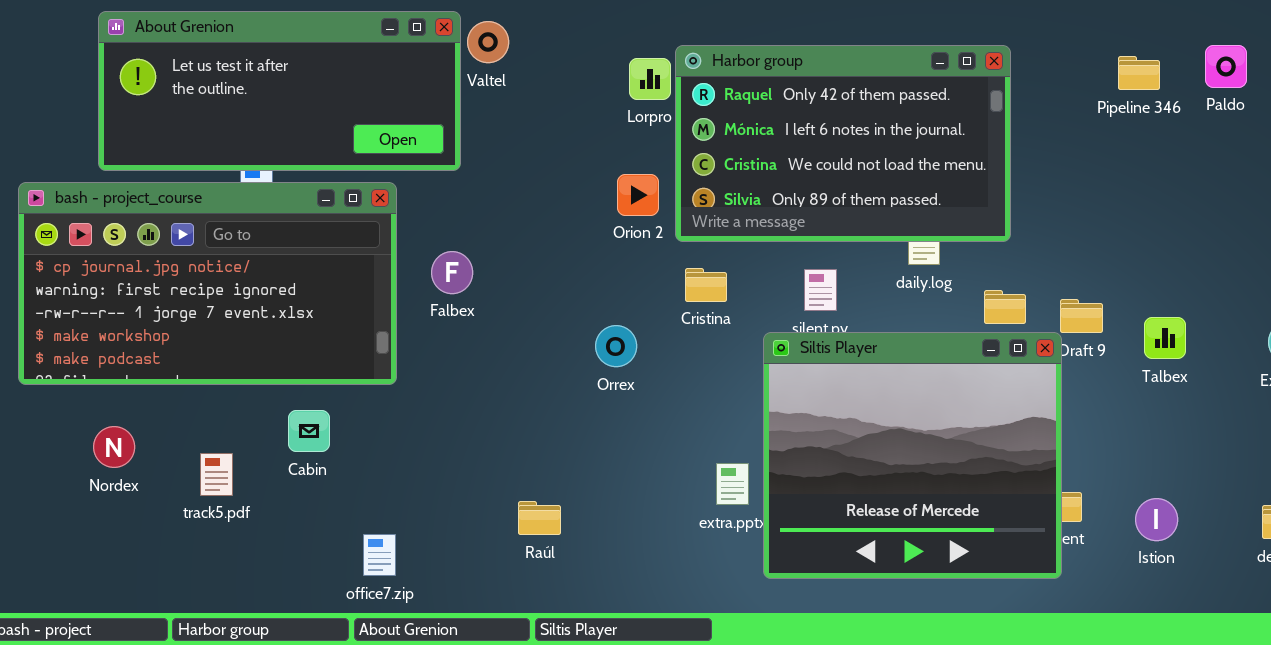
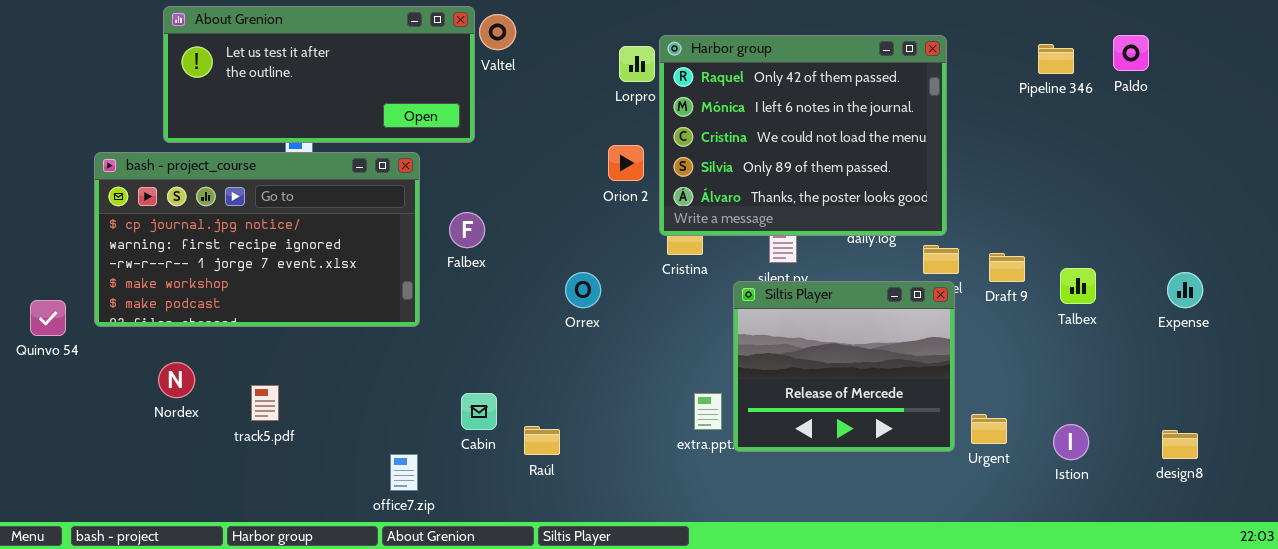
Harbor group: [675,45,1011,242] -> [659,35,947,236], resized
Orrex: [595,325,637,367] -> [565,272,601,308], moved
Siltis Player: [763,332,1062,579] -> [733,281,955,452], resized
Cabin: [288,410,330,452] -> [461,393,497,430], moved

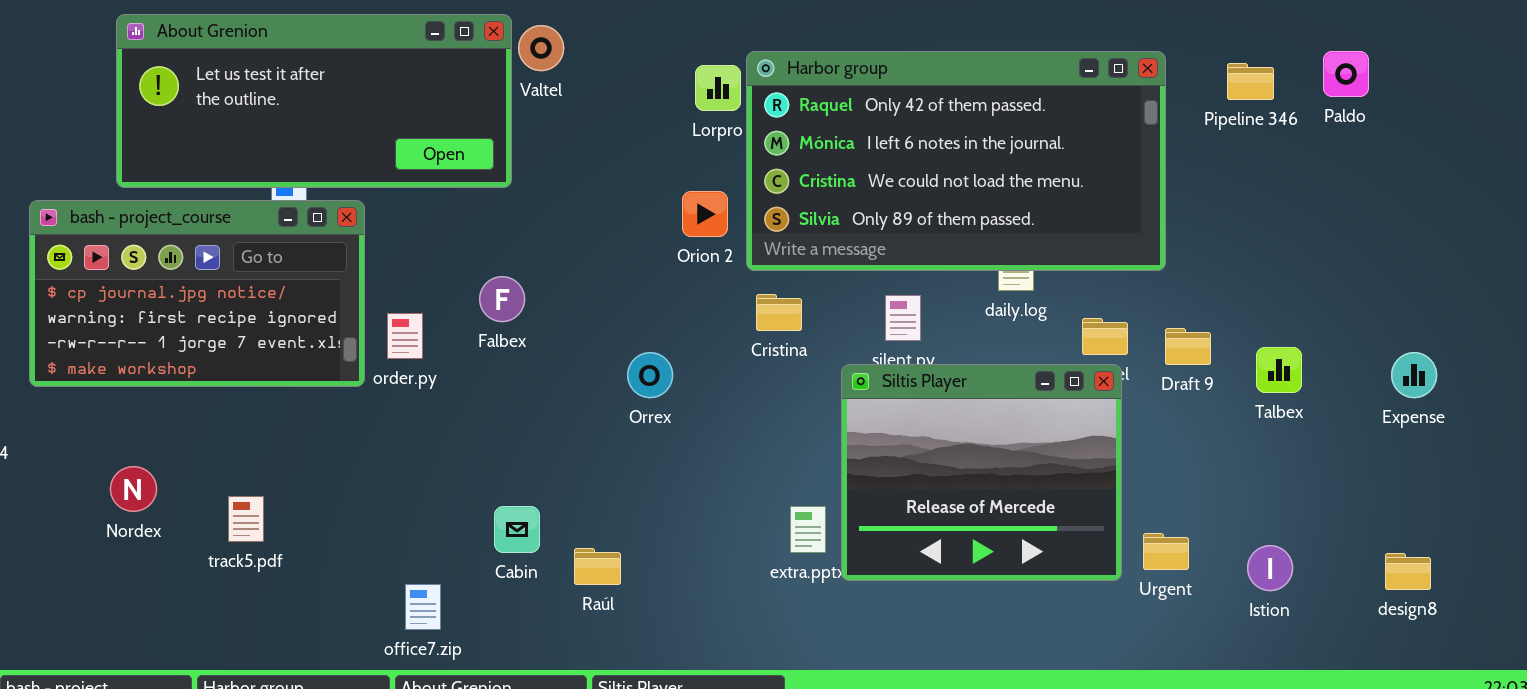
Harbor group: [659,35,947,236] -> [746,51,1166,271], resized
bash - project_course: [94,152,420,327] -> [29,200,365,387], resized

